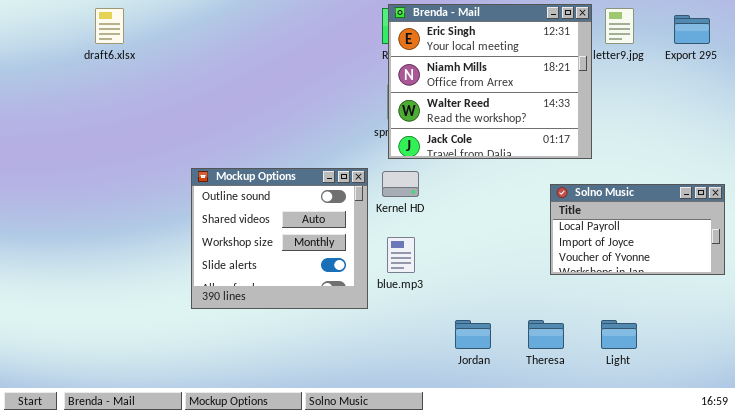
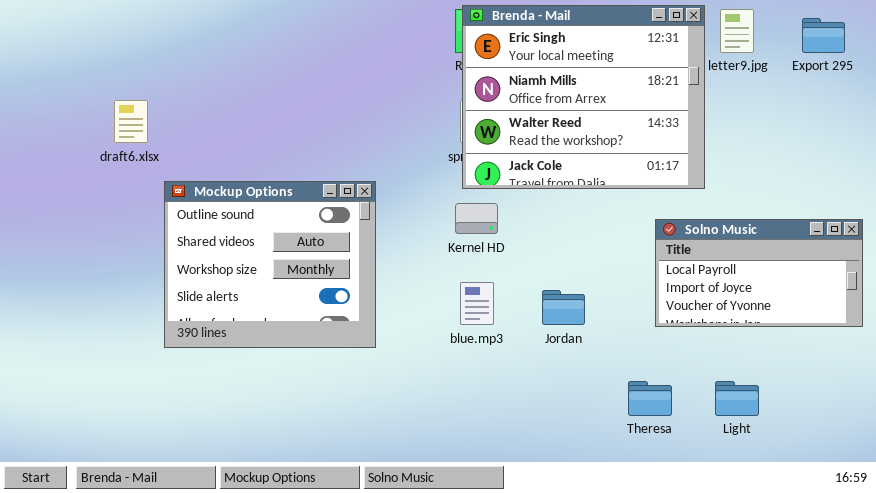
draft6.xlsx: [95,8,124,44] -> [114,100,148,143], moved
Mockup Options: [191,168,368,309] -> [164,181,376,348], moved
Jordan: [455,320,491,349] -> [542,290,585,325], moved

